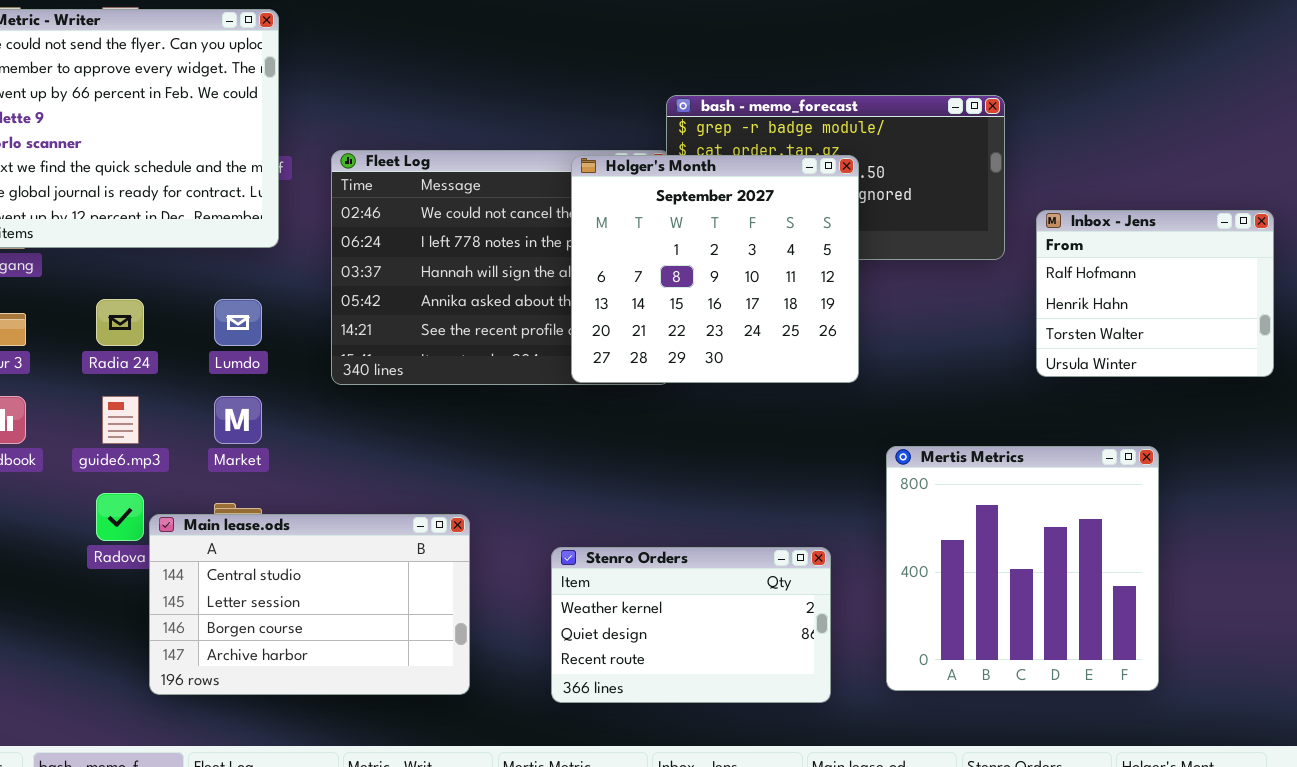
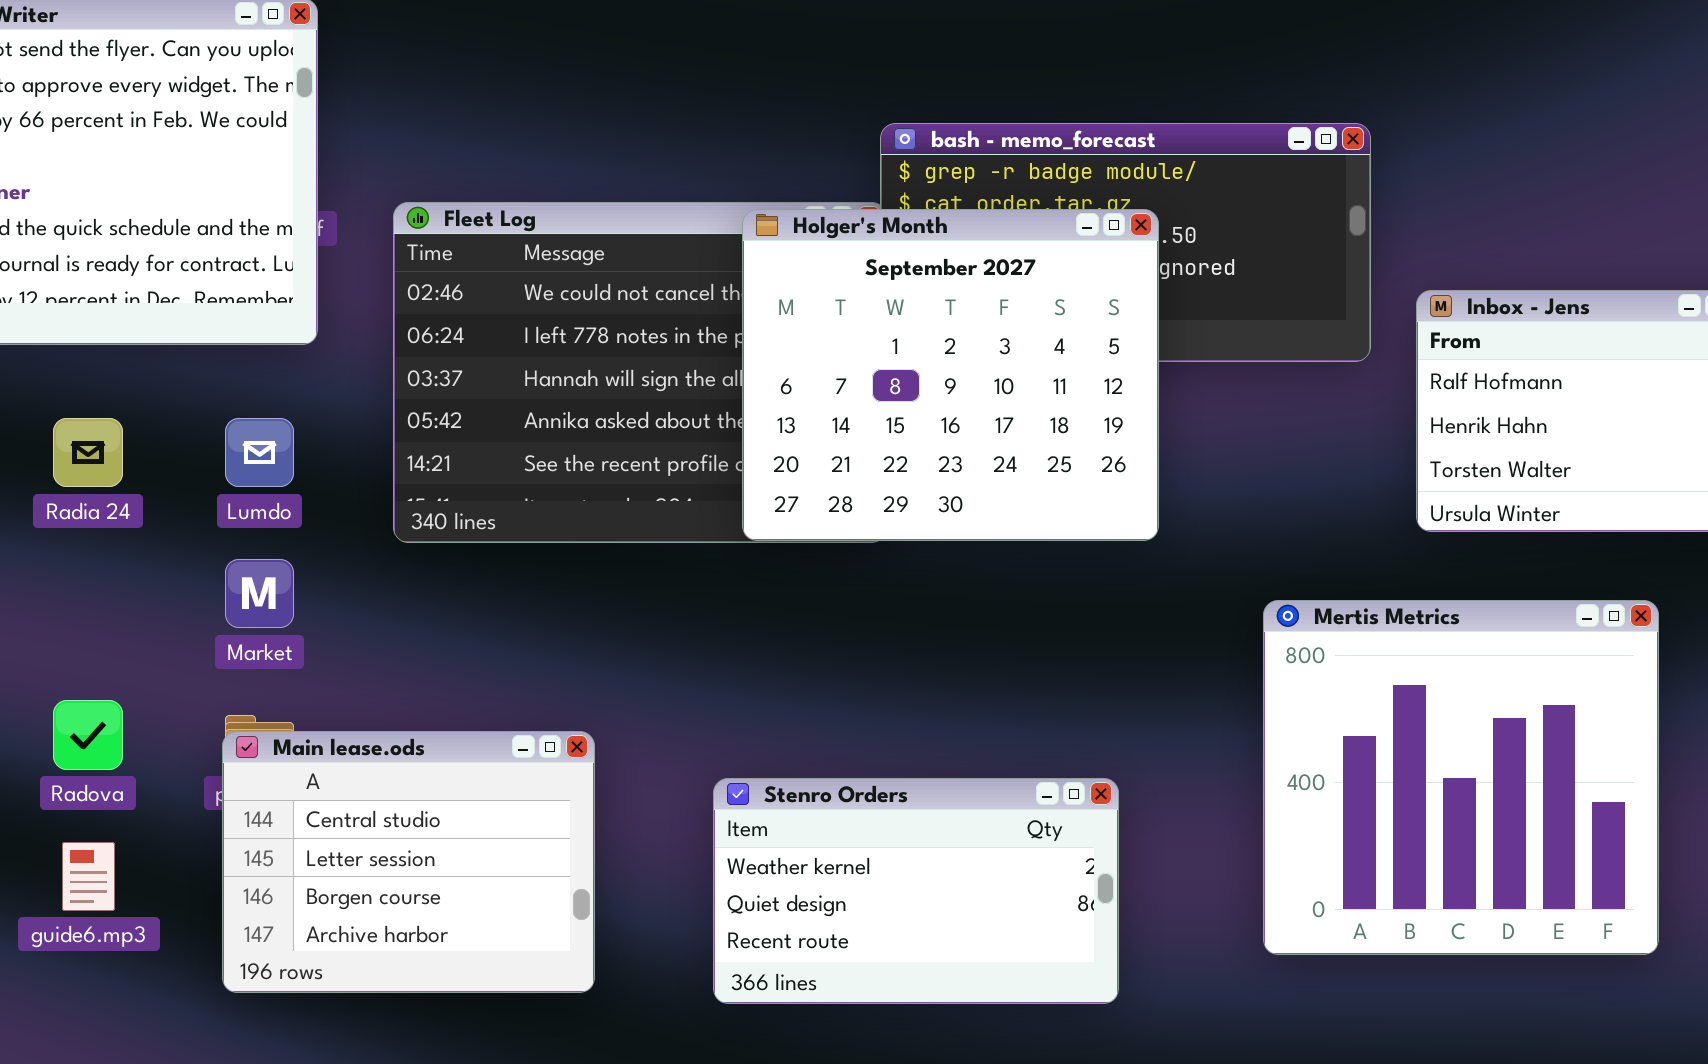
guide6.mp3: [102,396,139,444] -> [62,842,115,911], moved
Mertis Metrics: [886,446,1159,691] -> [1263,600,1659,955], moved
Main lease.ods: [149,514,470,695] -> [222,731,595,993], resized

